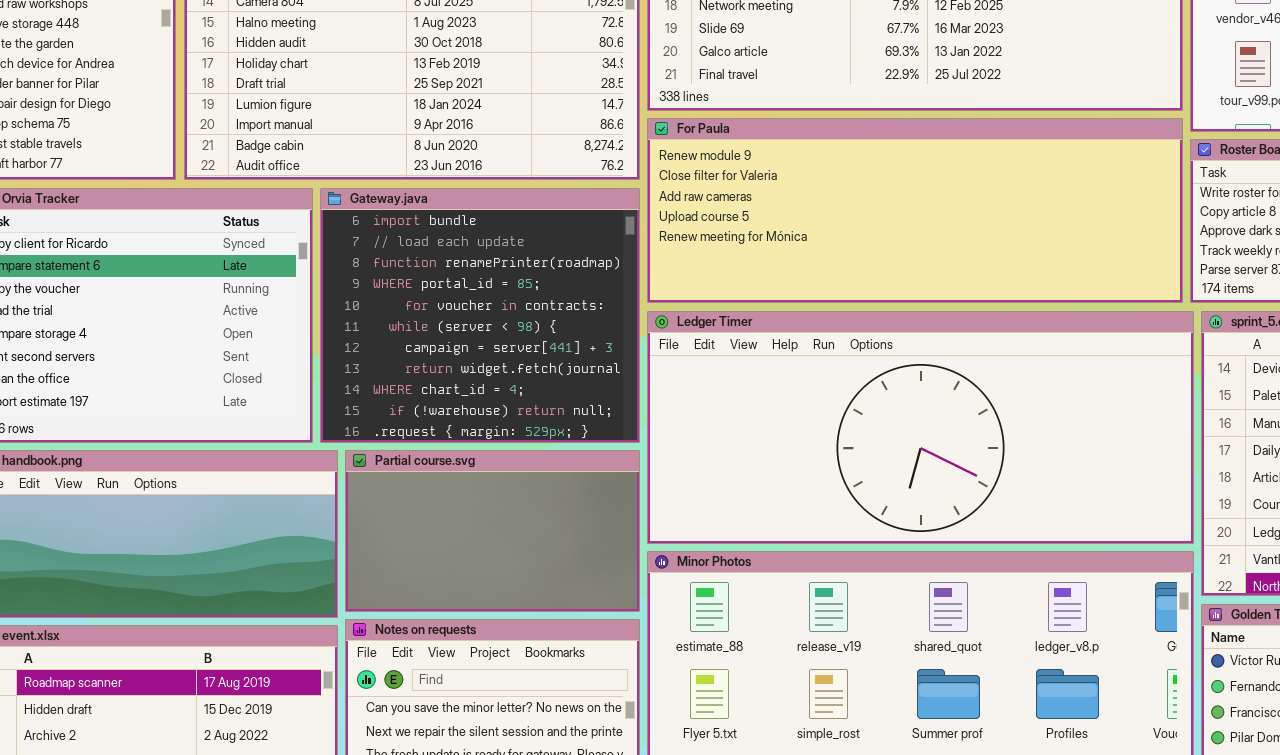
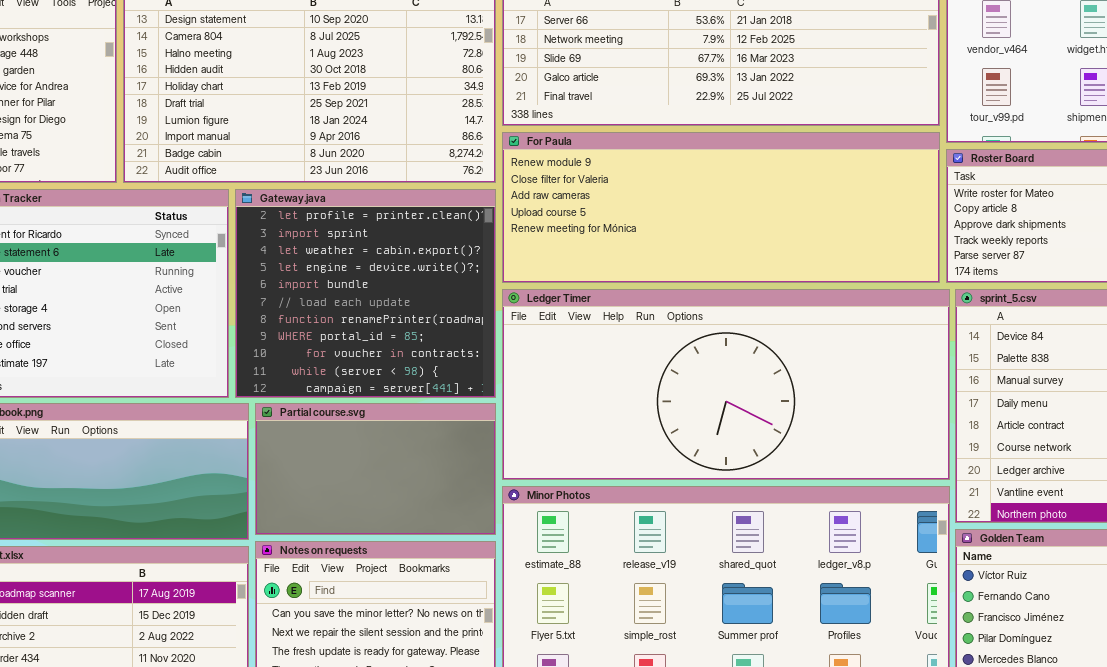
Gateway.java: [320,188,640,443] -> [235,189,496,398], scrolled up 4 rows

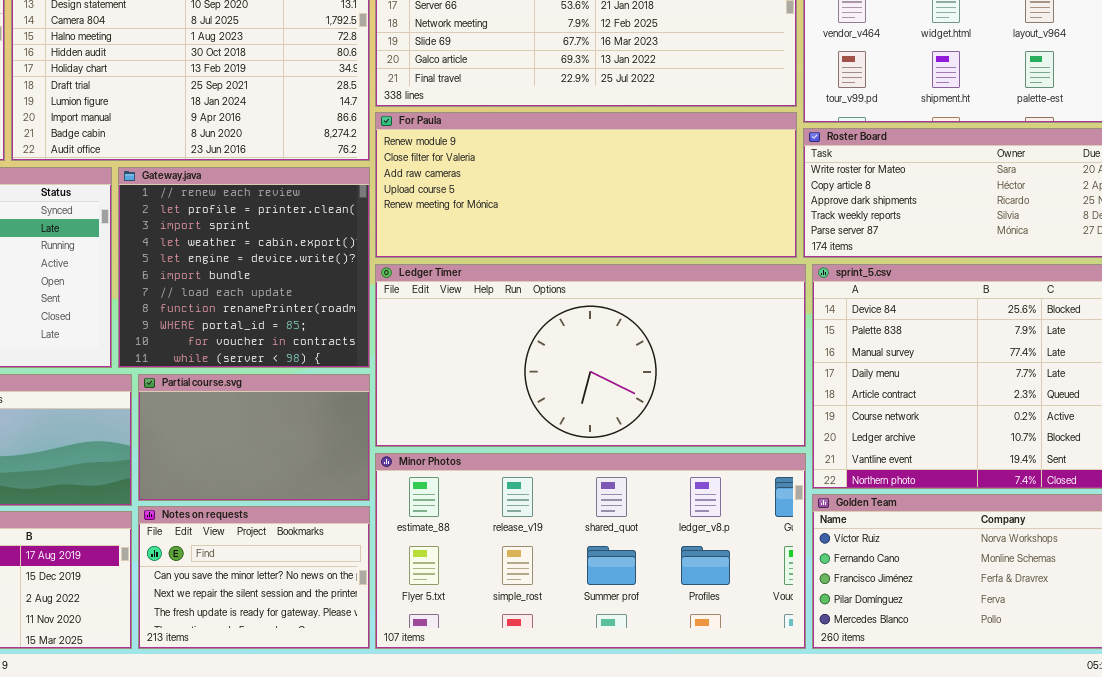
Gateway.java: [235,189,496,398] -> [118,167,370,368], scrolled up 1 row

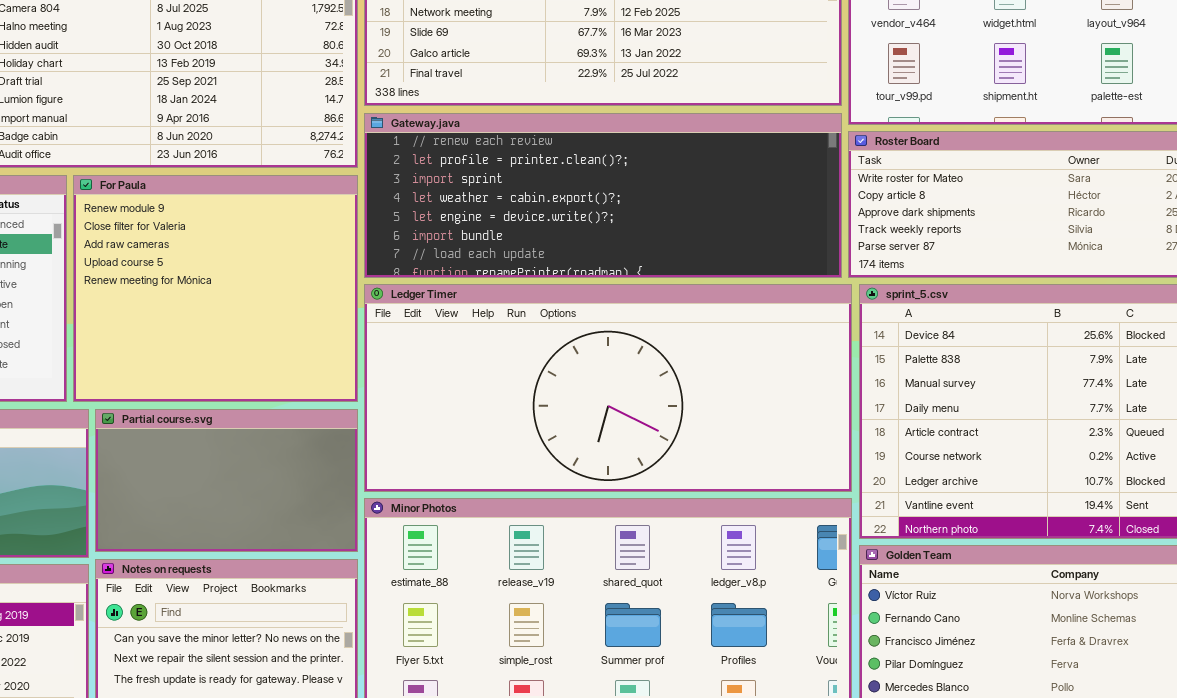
For Paula: [375,112,797,258] -> [73,175,358,402], moved, resized
Gateway.java: [118,167,370,368] -> [364,113,842,278], moved, resized

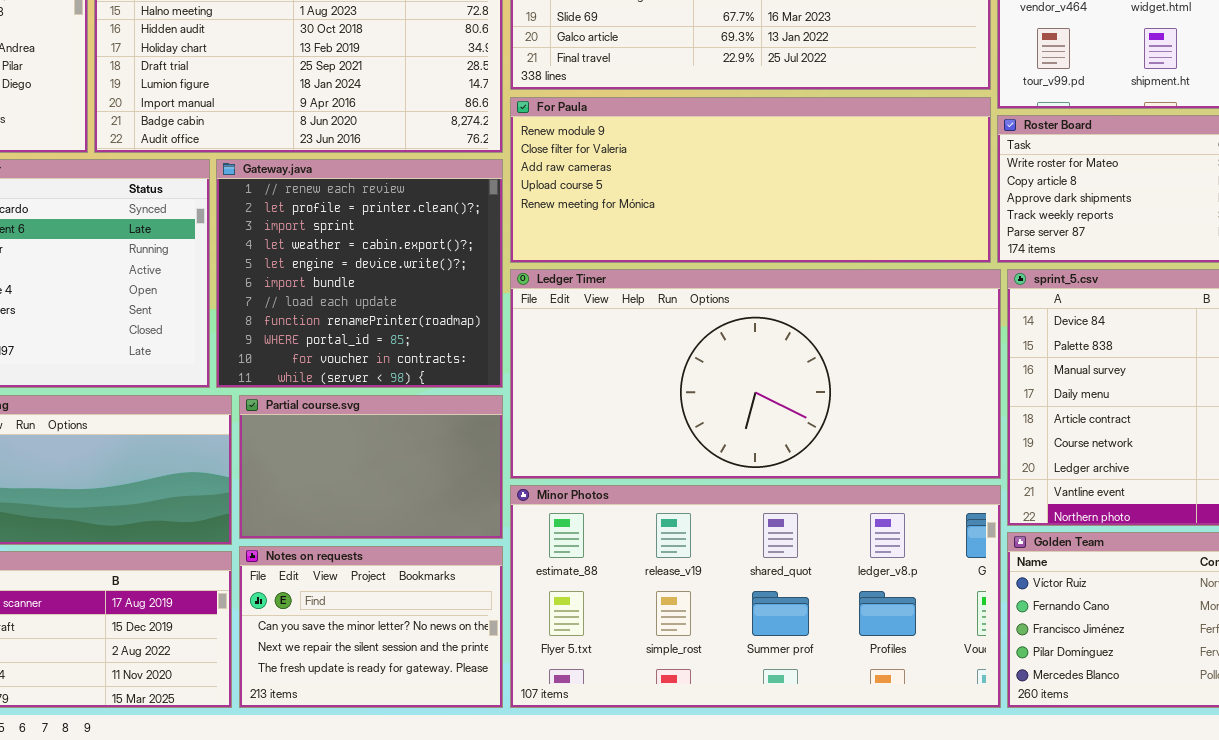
Gateway.java: [364,113,842,278] -> [216,159,503,388], moved, resized
For Paula: [73,175,358,402] -> [510,97,991,263], moved, resized

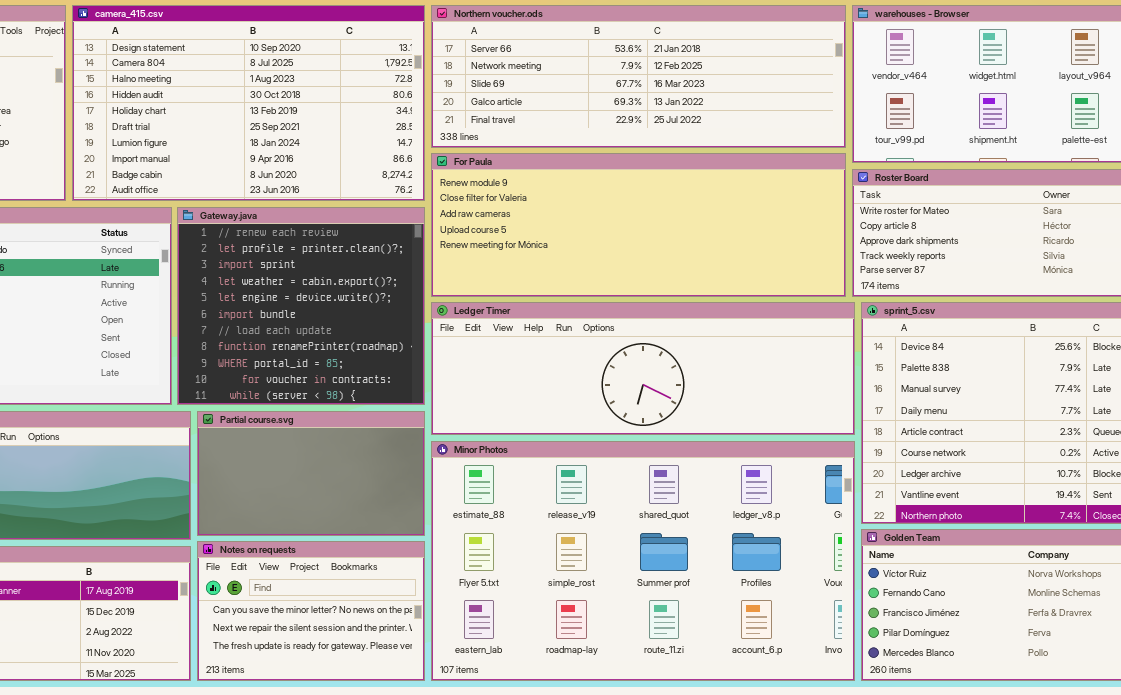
Ledger Timer: [510,269,1001,479] -> [431,302,855,435], resized
Minor Photos: [510,485,1001,708] -> [431,441,855,681], resized

